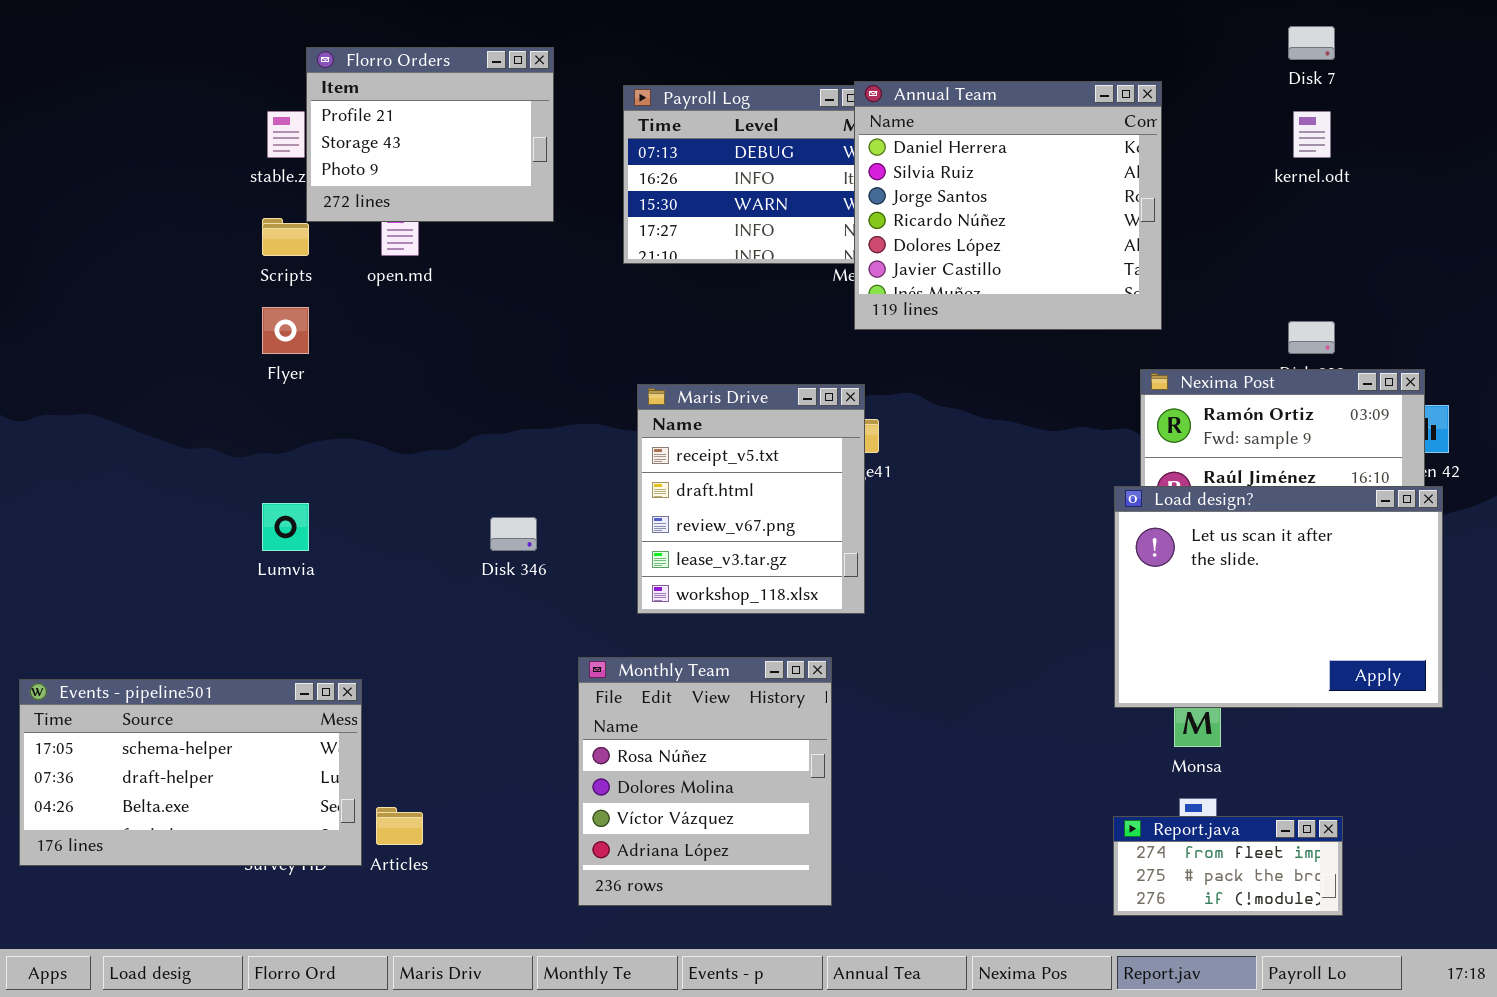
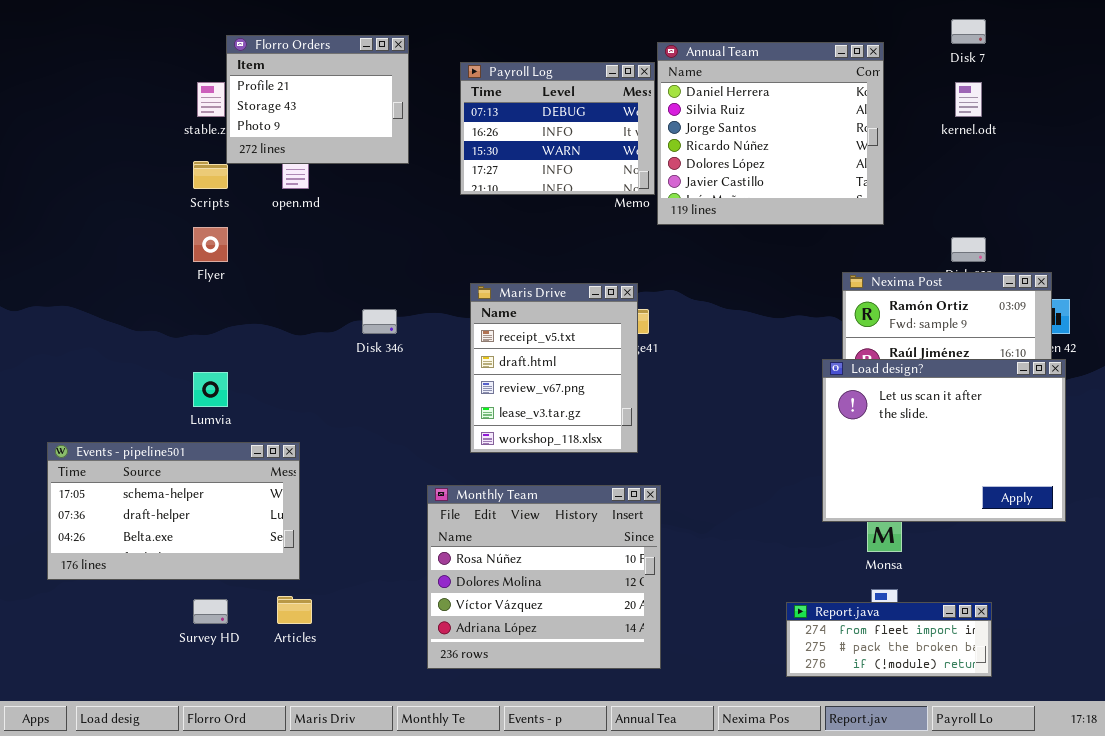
Annual Team: [854,81,1162,330] -> [657,42,884,225], moved
Disk 346: [490,517,537,551] -> [362,309,397,334], moved
Monthly Team: [578,657,832,906] -> [427,485,661,669], resized
Events - pipeline501: [19,679,362,866] -> [47,442,300,580], moved
Report.java: [1113,816,1343,916] -> [786,602,992,677], resized

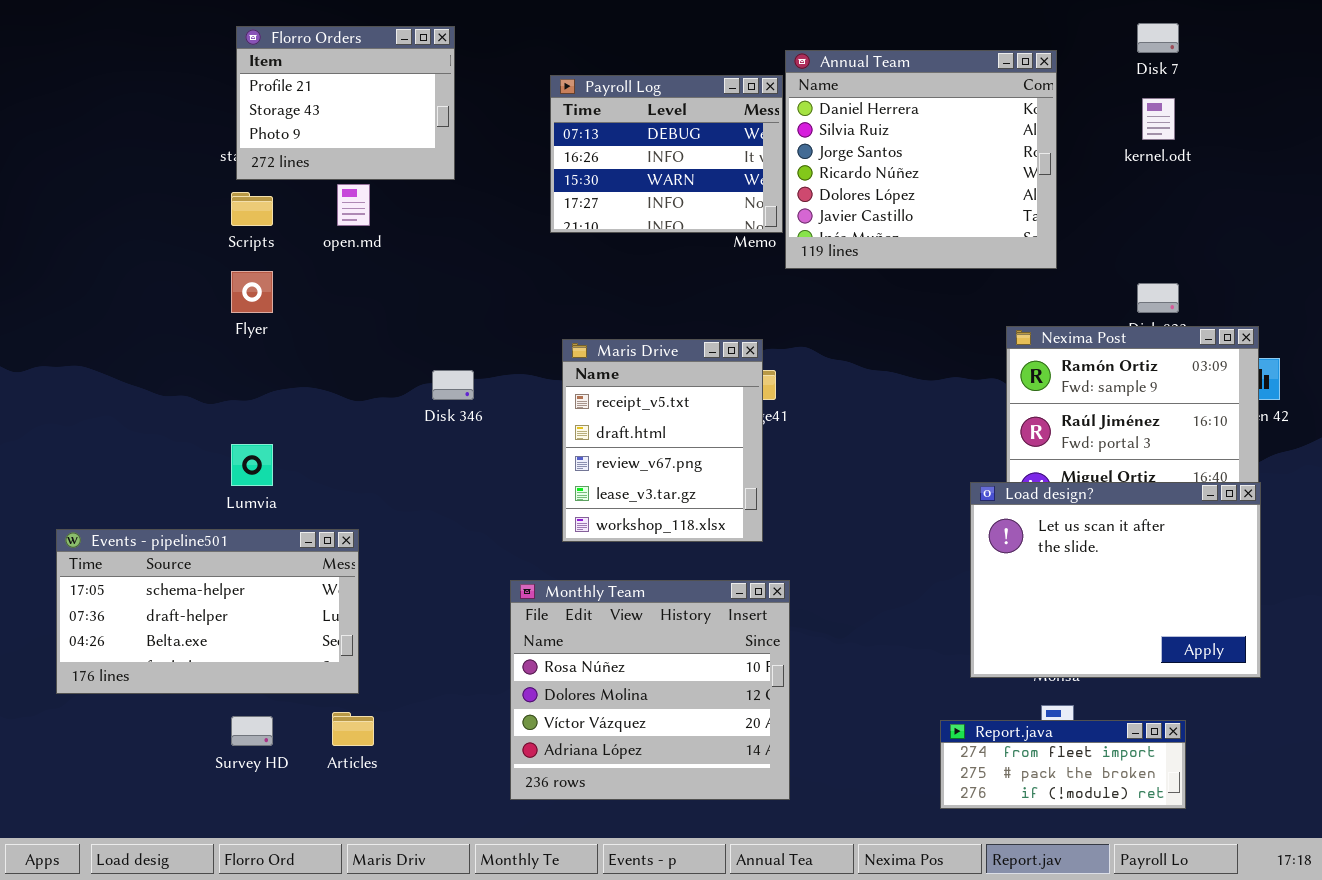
Florro Orders: [226,35,409,164] -> [236,26,455,180], moved
Load design?: [822,359,1066,522] -> [970,482,1261,678], moved

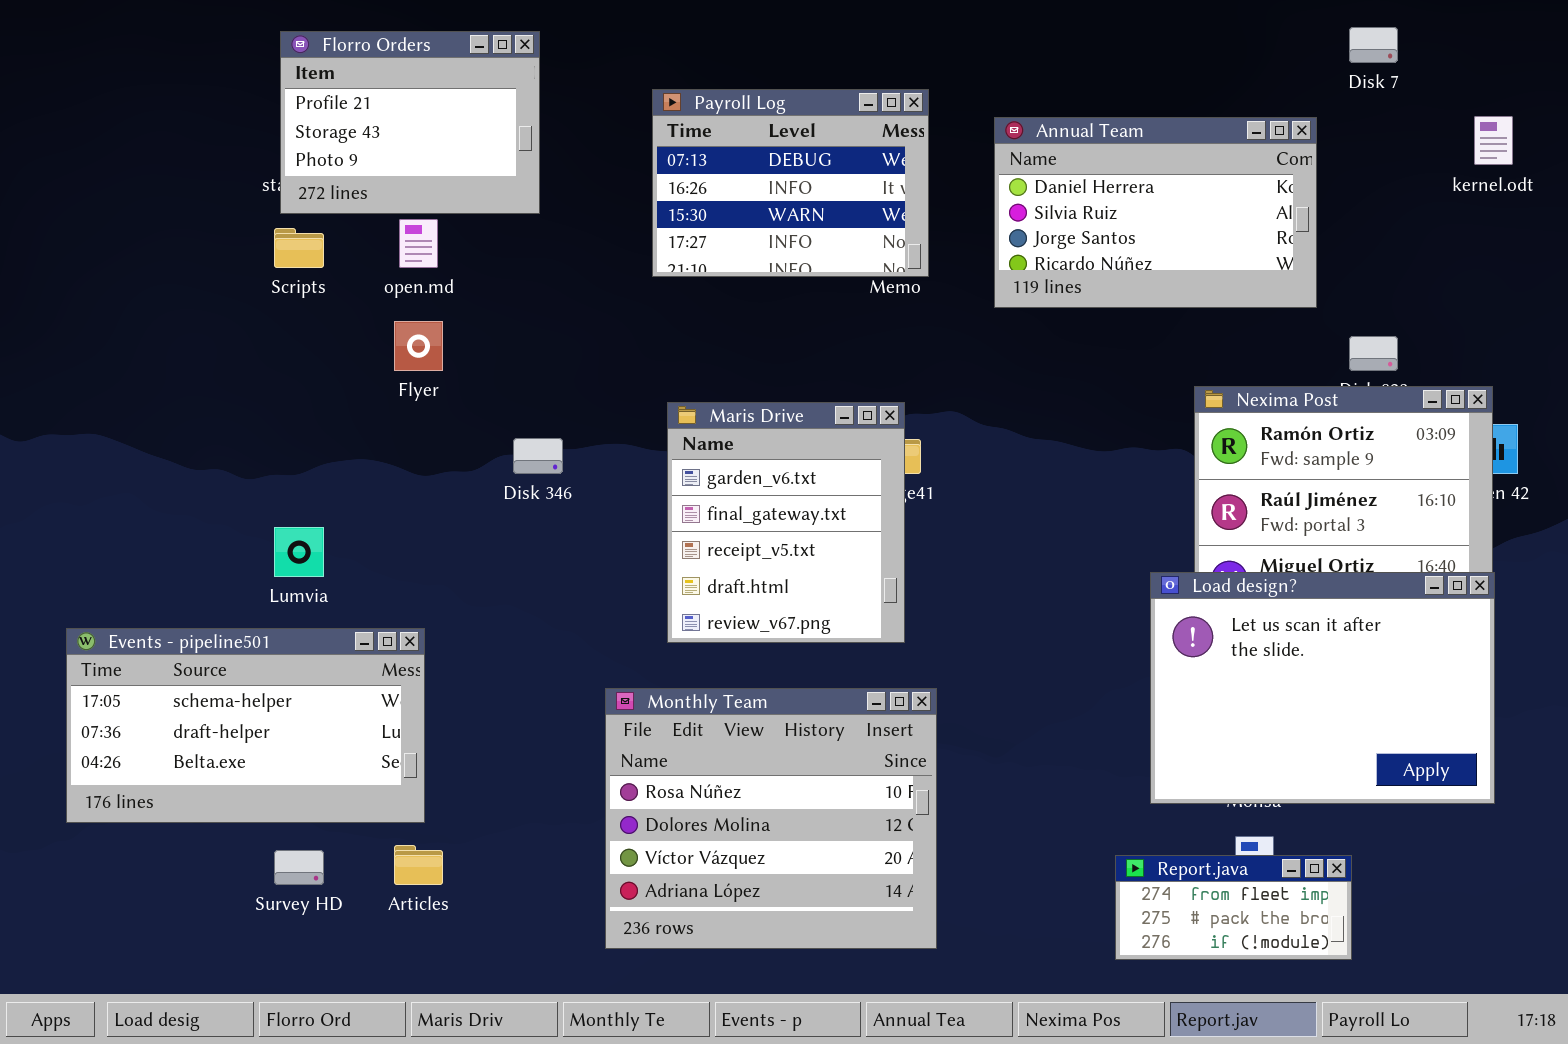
Annual Team: [785,50,1057,269] -> [994,117,1317,308], moved, resized
kernel.odt: [1142,98,1175,140] -> [1474,116,1513,165], moved
Flyer: [231,271,273,313] -> [394,321,443,371], moved
Maris Drive: [562,339,763,542] -> [667,402,905,643], scrolled up 2 rows
Report.java: [940,720,1186,809] -> [1115,855,1352,960], resized

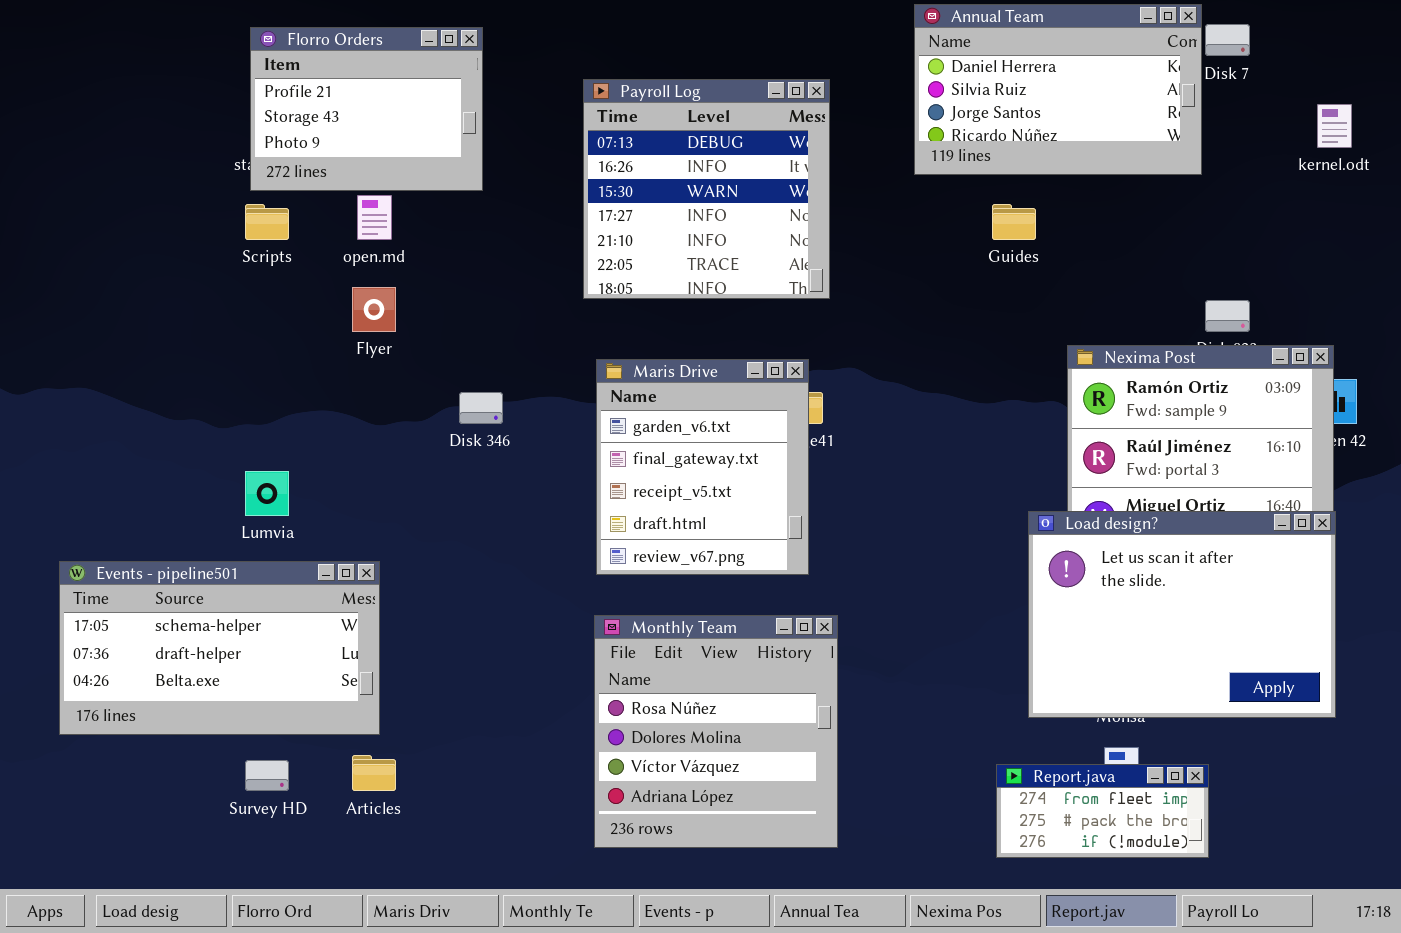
Payroll Log: [652,89,929,277] -> [583,79,830,299], resized
Annual Team: [994,117,1317,308] -> [914,4,1202,175], moved
Monthly Team: [605,688,937,949] -> [594,615,838,848], resized

